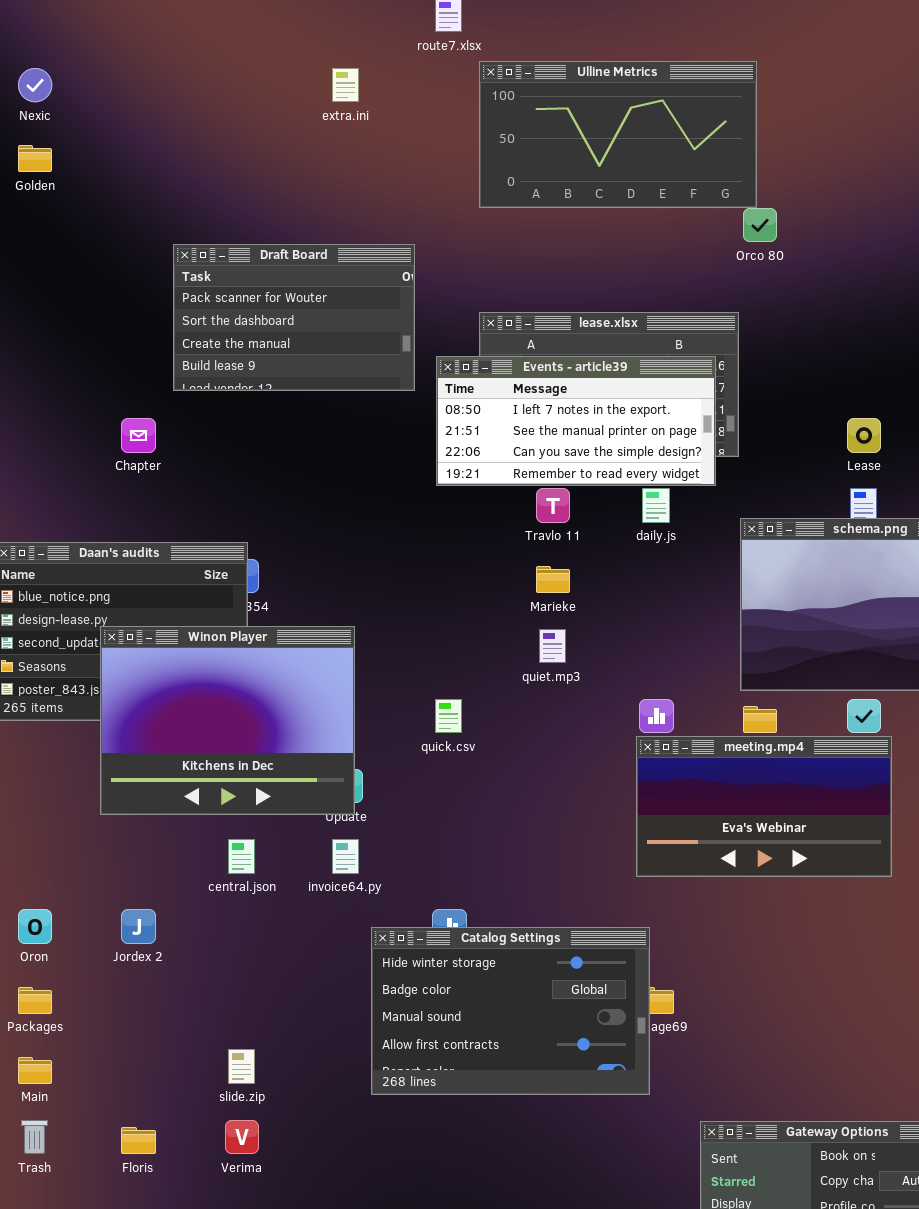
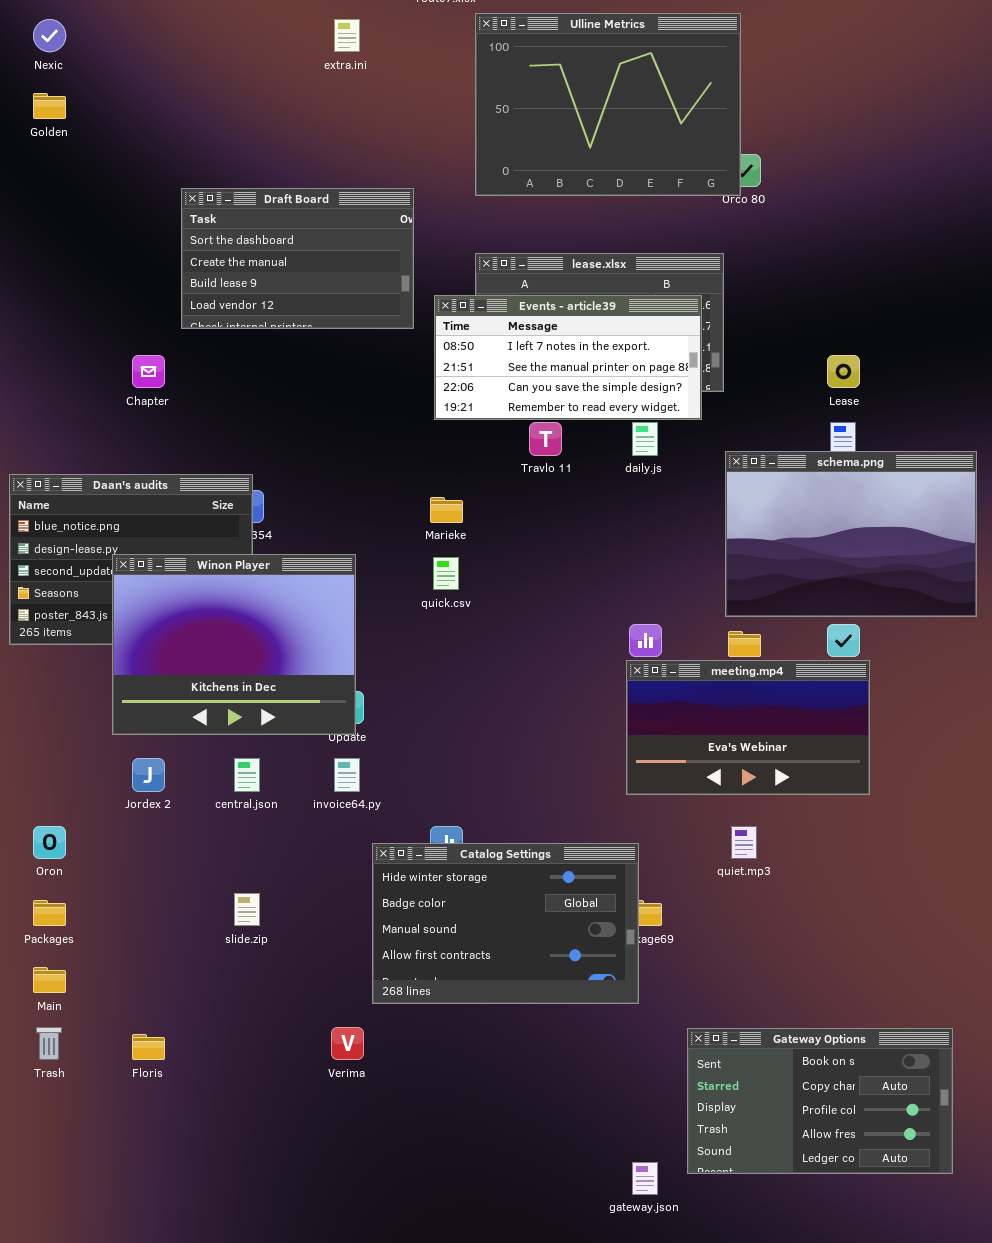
Ulline Metrics: [479,61,757,208] -> [475,13,741,196], resized
Draft Board: [173,244,415,391] -> [181,188,414,329], scrolled down 1 row
Marieke: [536,566,570,593] -> [430,497,463,523], moved
quiet.mp3: [539,629,566,663] -> [731,826,757,859], moved
quick.csv: [435,699,462,733] -> [433,557,459,590], moved
Jordex 2: [121,909,156,944] -> [132,758,165,792], moved
slide.zip: [228,1049,255,1084] -> [234,893,260,926], moved
Verima: [225,1120,259,1154] -> [331,1027,364,1060], moved

